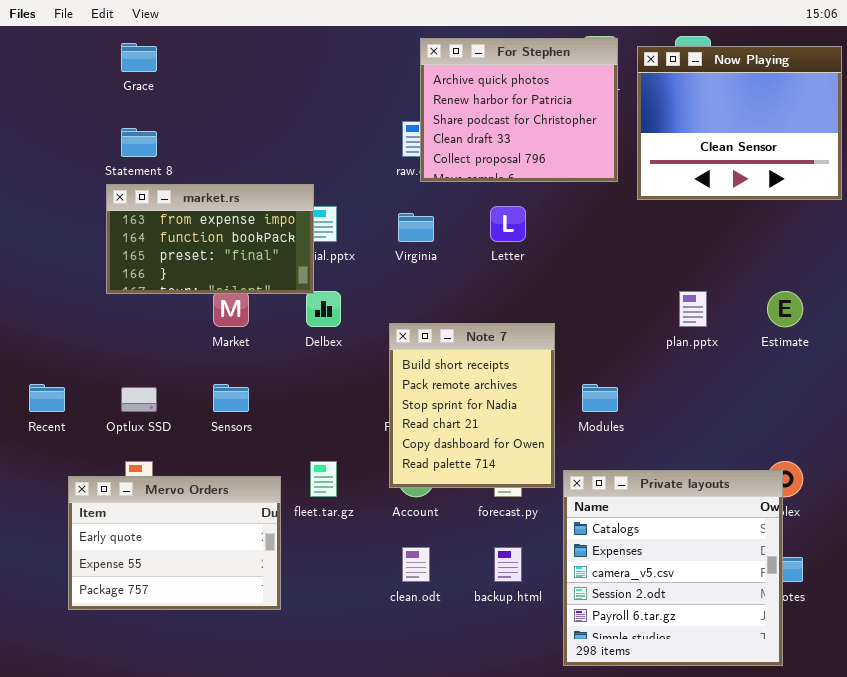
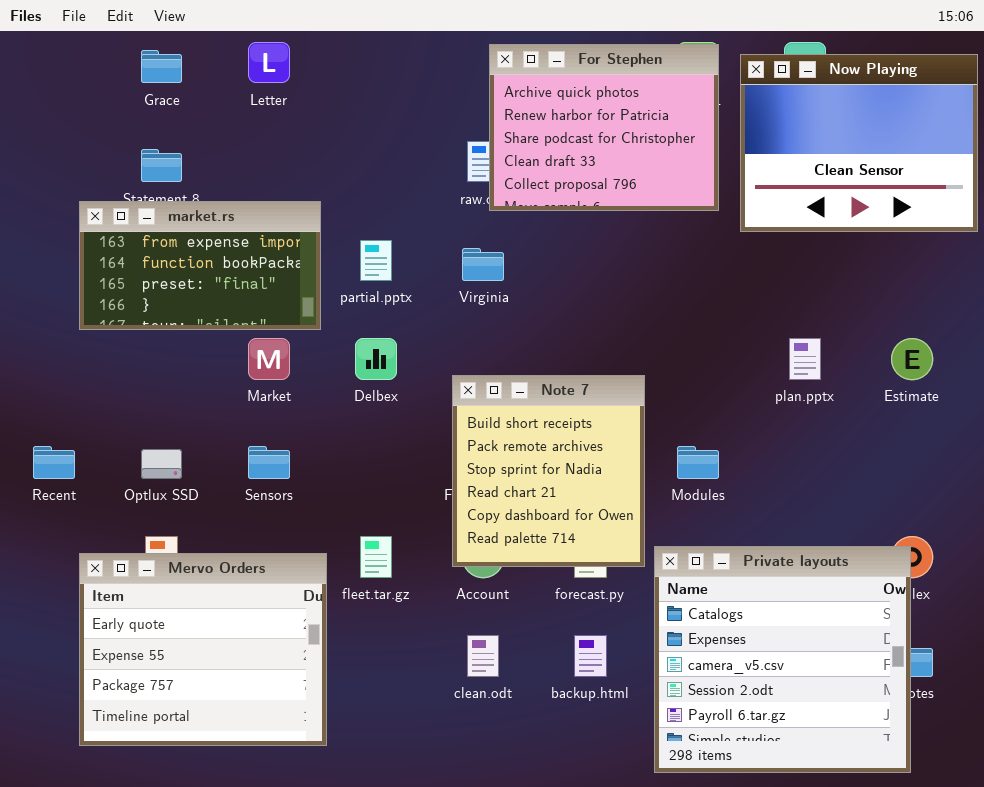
market.rs: [106,184,314,294] -> [79,201,321,330], moved
Letter: [490,206,526,242] -> [248,42,290,83], moved
Mervo Orders: [68,476,281,610] -> [79,553,327,746], resized

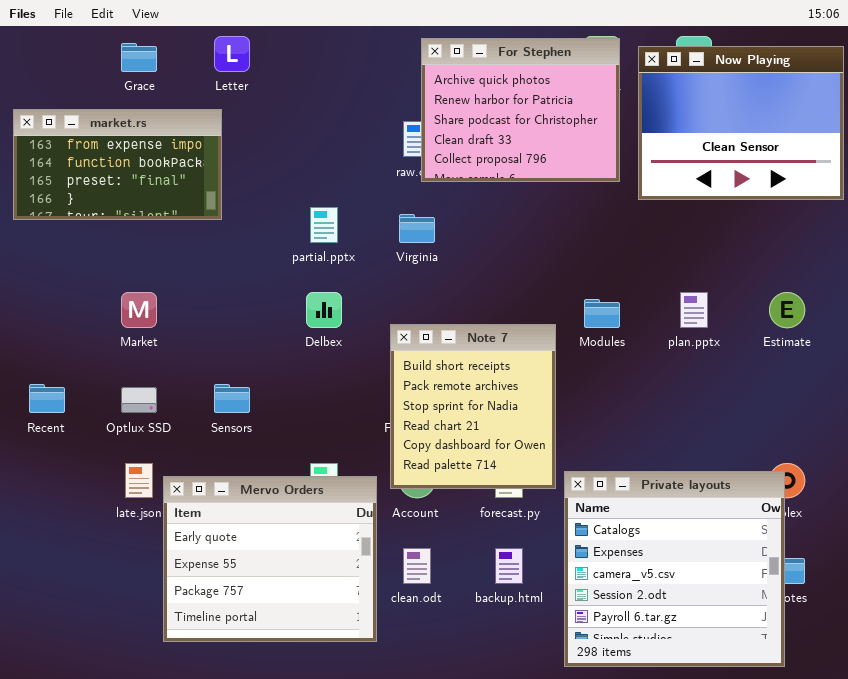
market.rs: [79,201,321,330] -> [13,109,222,220], moved
Market: [248,338,290,380] -> [121,292,157,328], moved
Modules: [677,446,719,479] -> [584,299,620,328], moved
Mervo Orders: [79,553,327,746] -> [163,476,377,642], moved

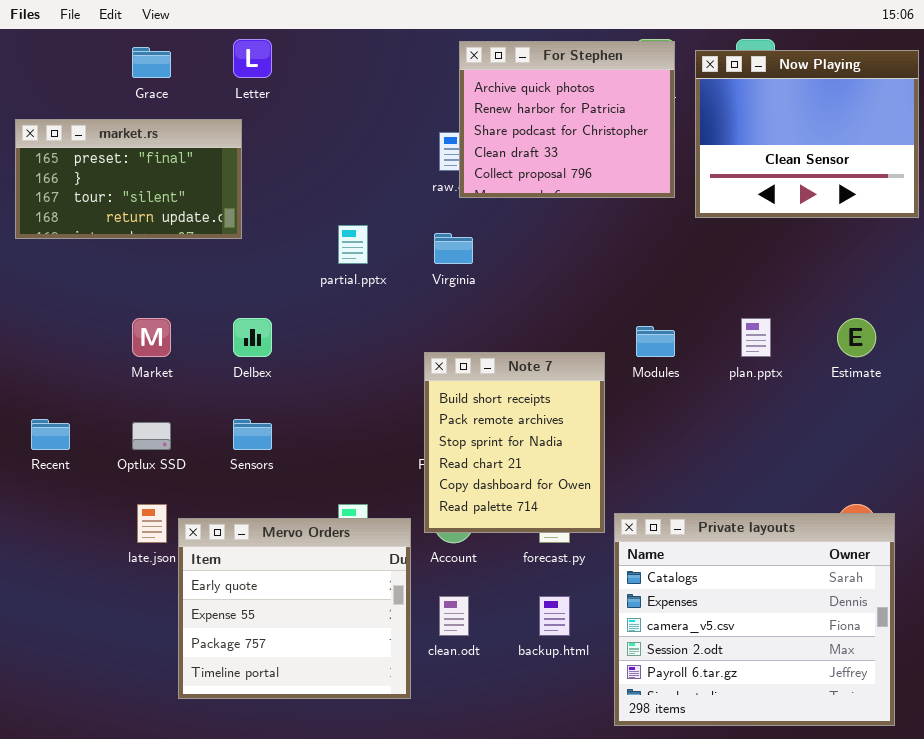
market.rs: [13,109,222,220] -> [15,119,242,239], scrolled down 2 rows
Delbex: [306,292,342,328] -> [233,318,272,357], moved
Private layouts: [564,471,785,667] -> [614,513,895,726], resized

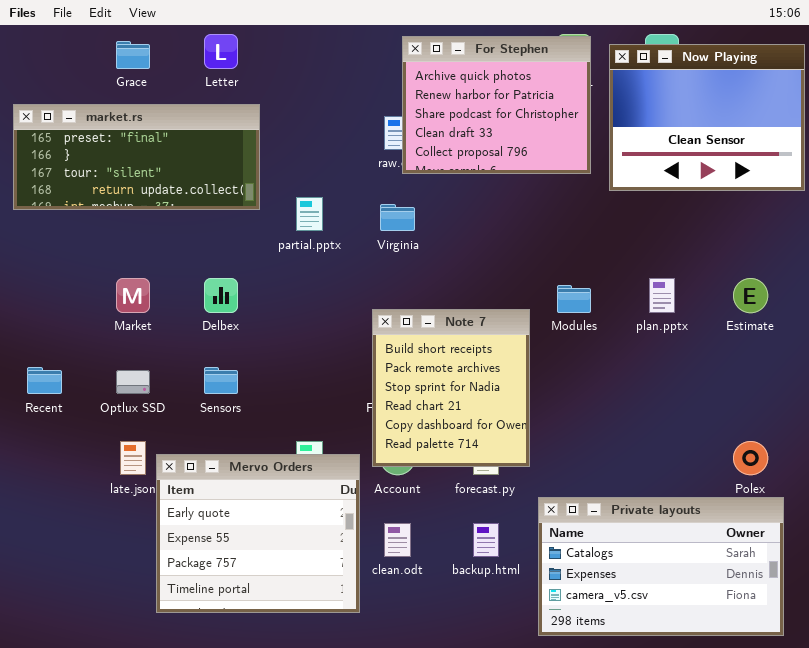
market.rs: [15,119,242,239] -> [13,104,260,210], resized
Private layouts: [614,513,895,726] -> [538,497,784,636], resized

